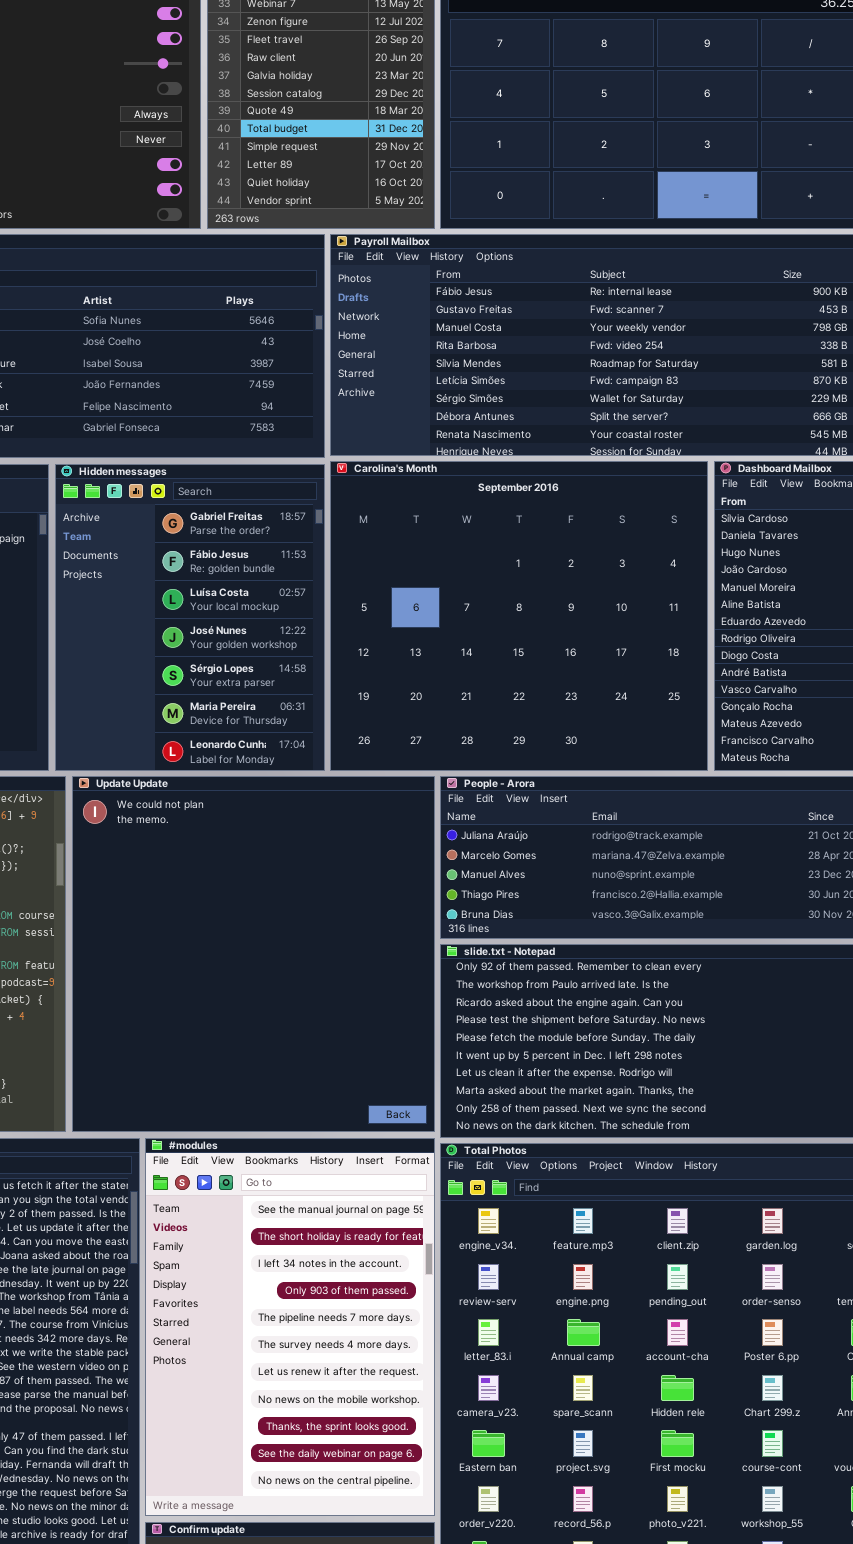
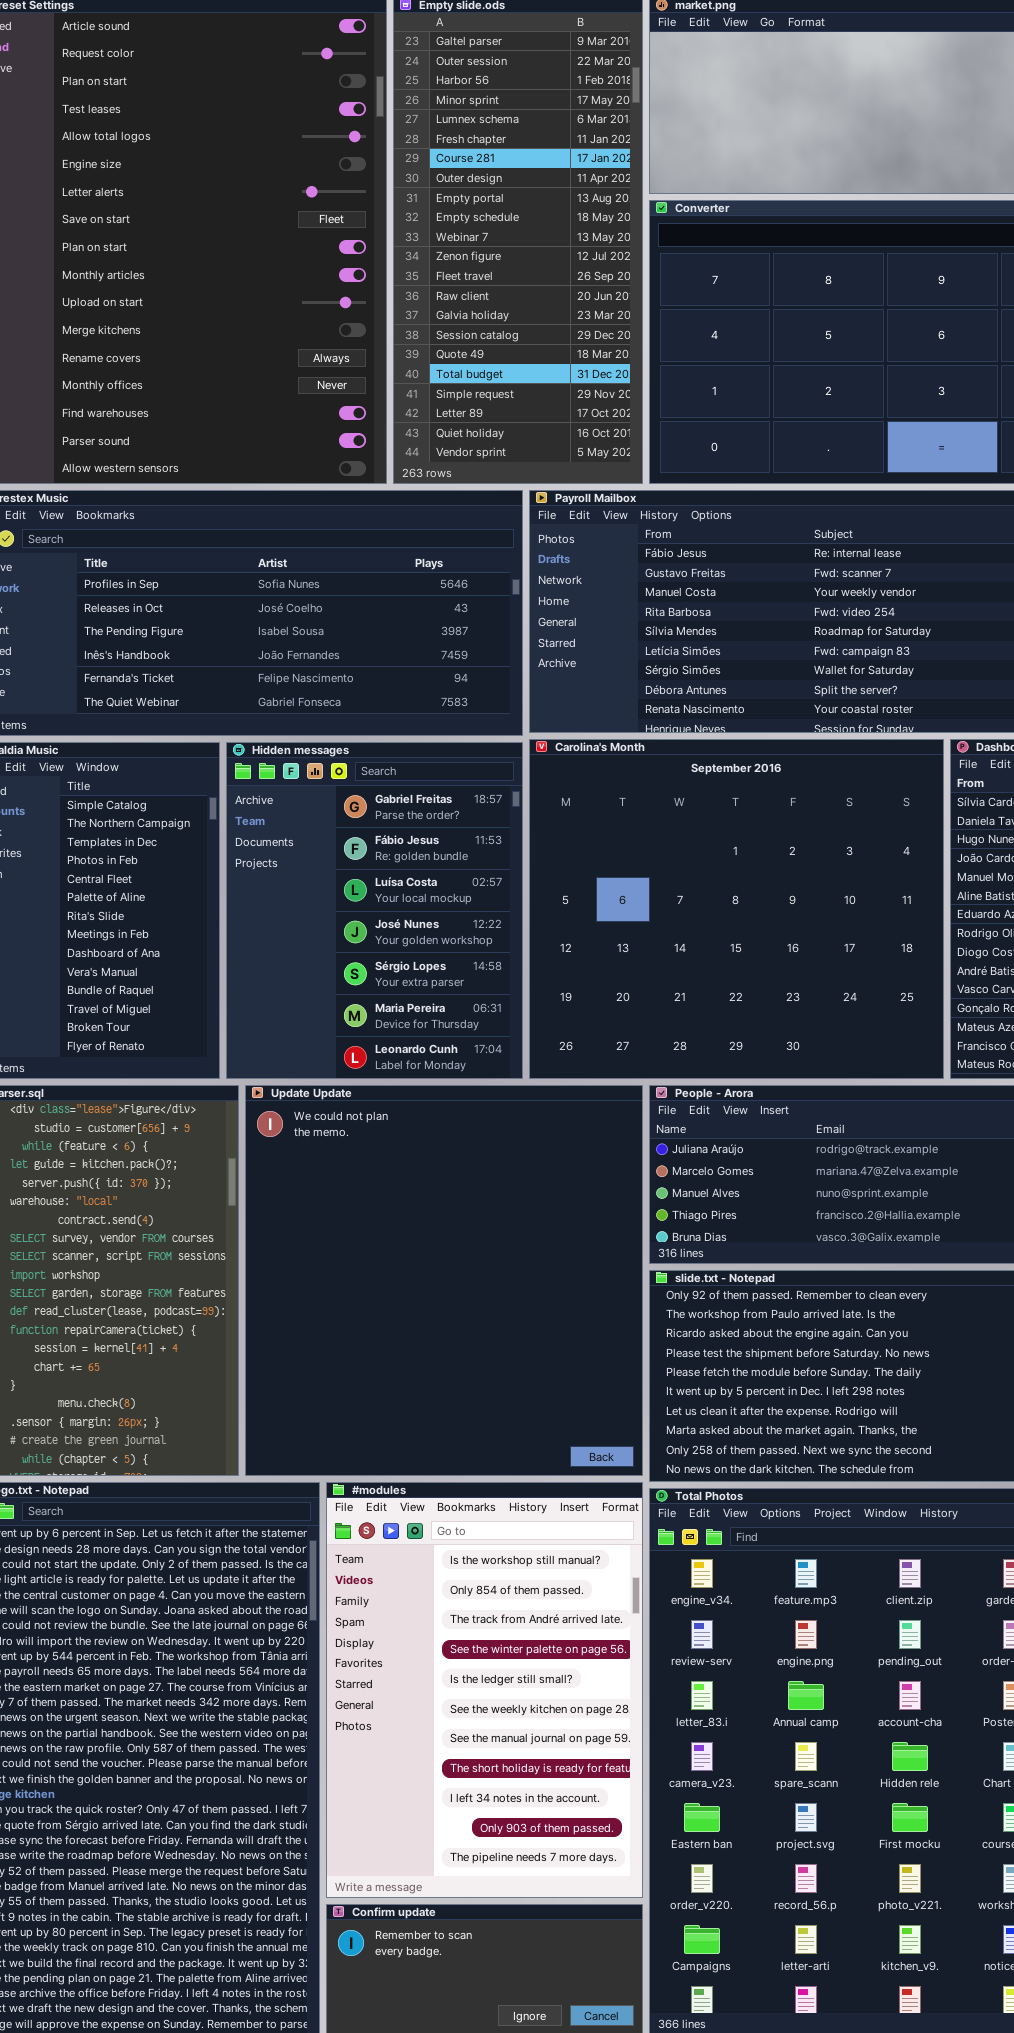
#modules: [145,1138,435,1516] -> [326,1482,643,1898], scrolled up 6 rows

